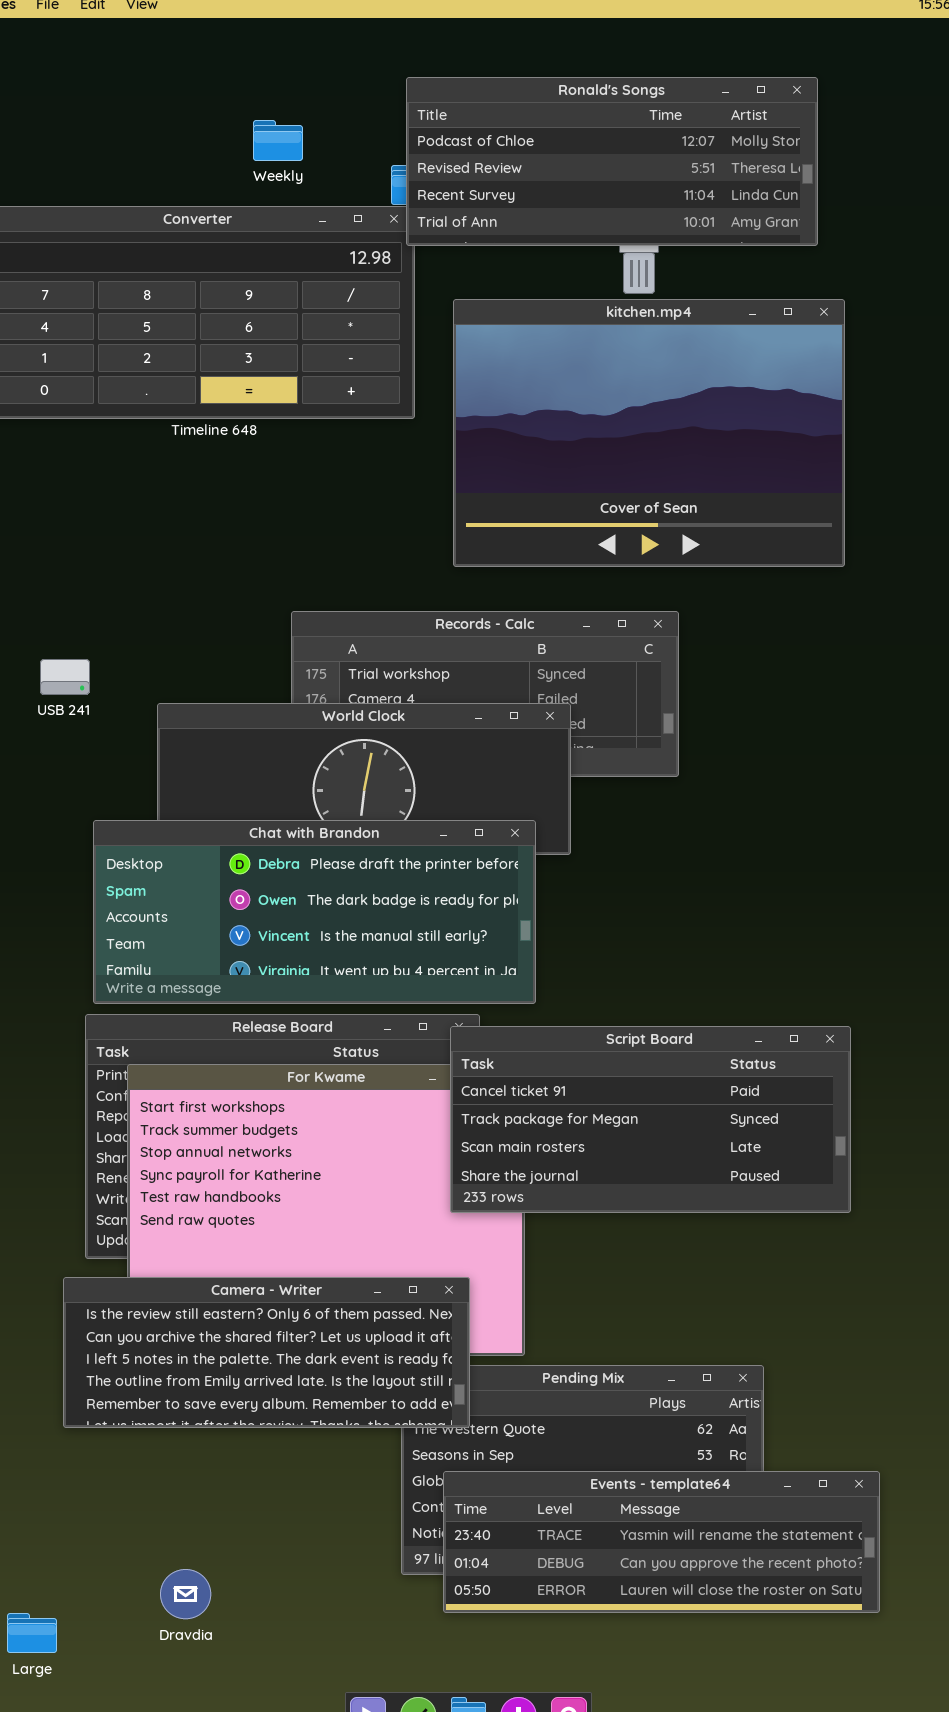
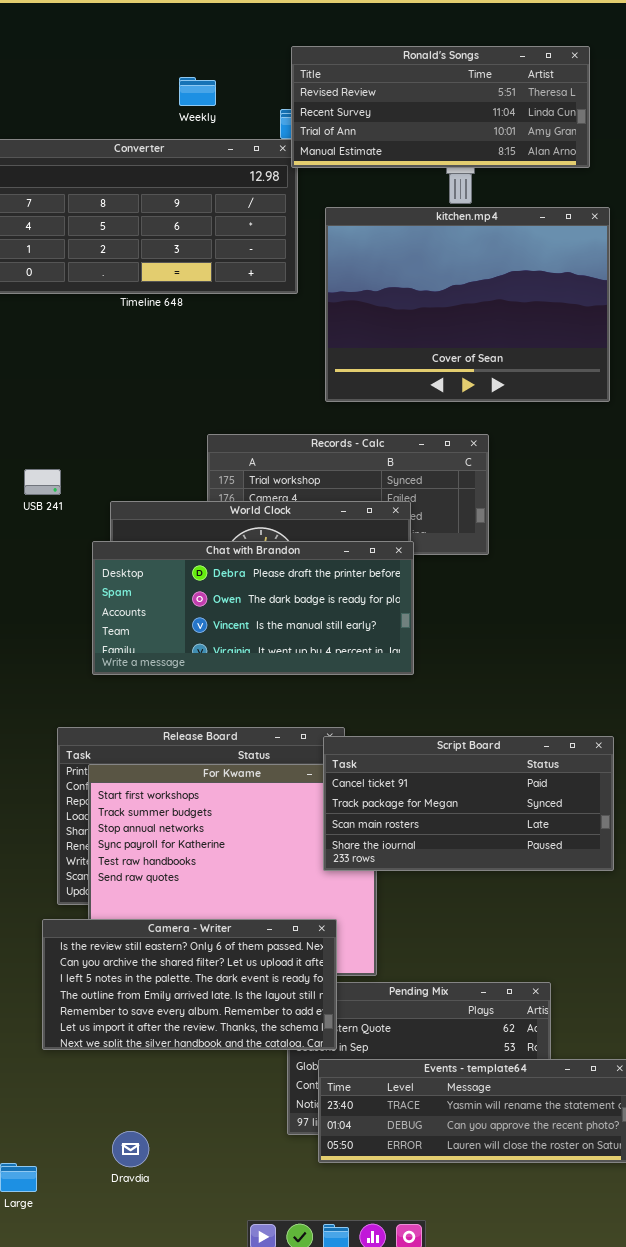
Ronald's Songs: [406,77,818,246] -> [291,46,590,168], scrolled down 1 row
Chat with Brandon: [93,820,536,1004] -> [92,541,414,675], moved
Camera - Writer: [63,1277,470,1428] -> [42,919,337,1050], resized

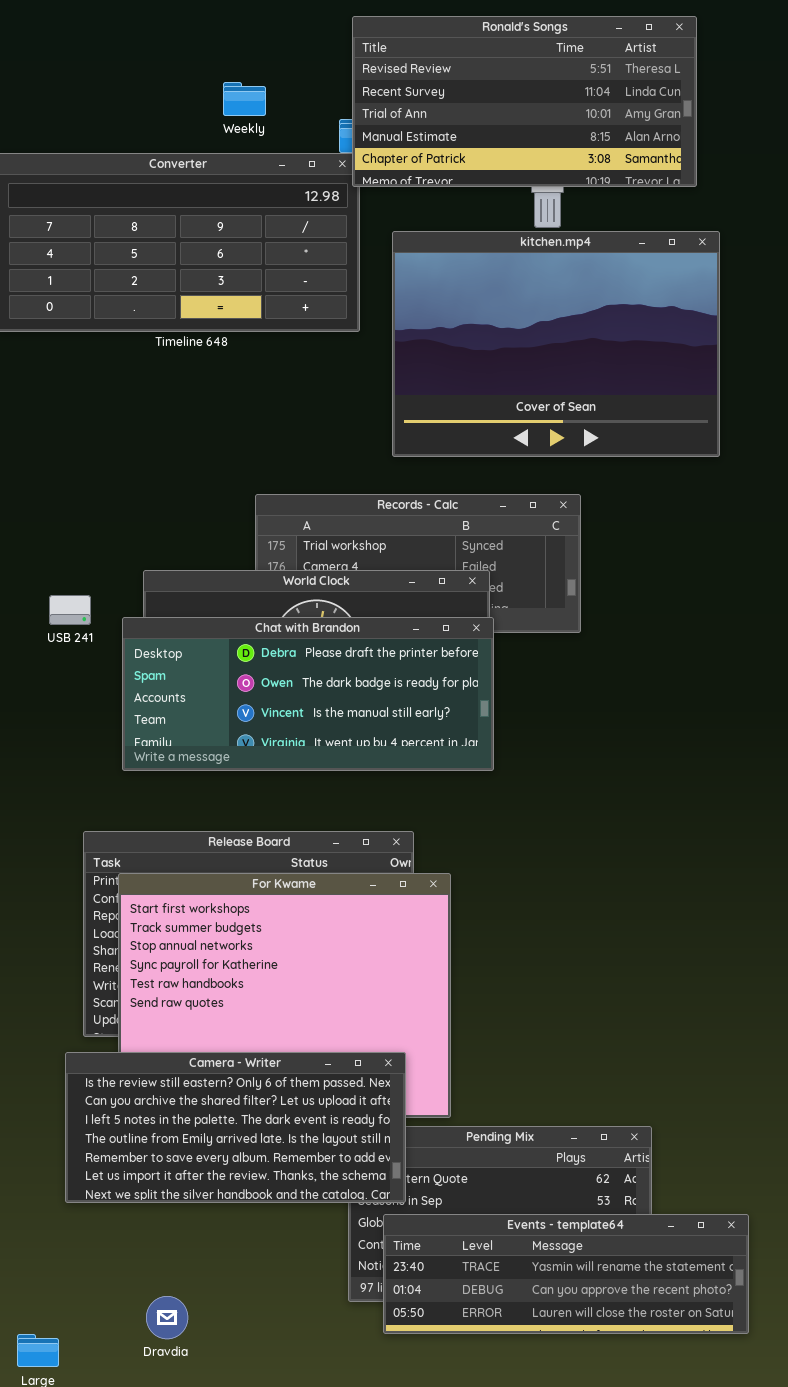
Ronald's Songs: [291,46,590,168] -> [352,16,697,187], resized
USB 241: [24,469,61,495] -> [49,595,91,625], moved
Script Board: [323,736,614,871] -> none, closed

